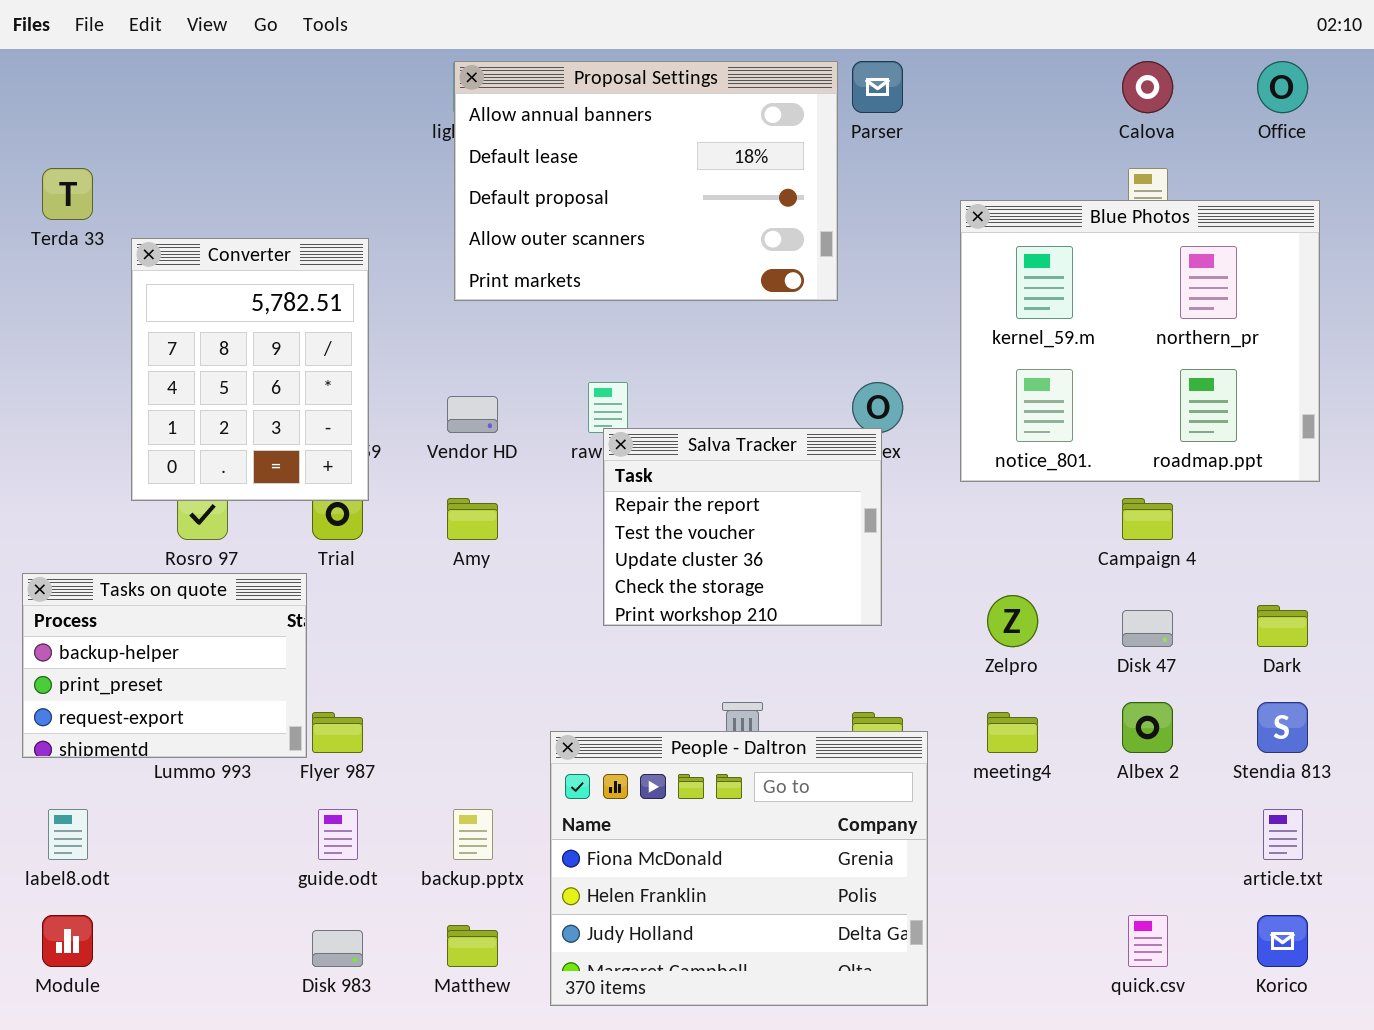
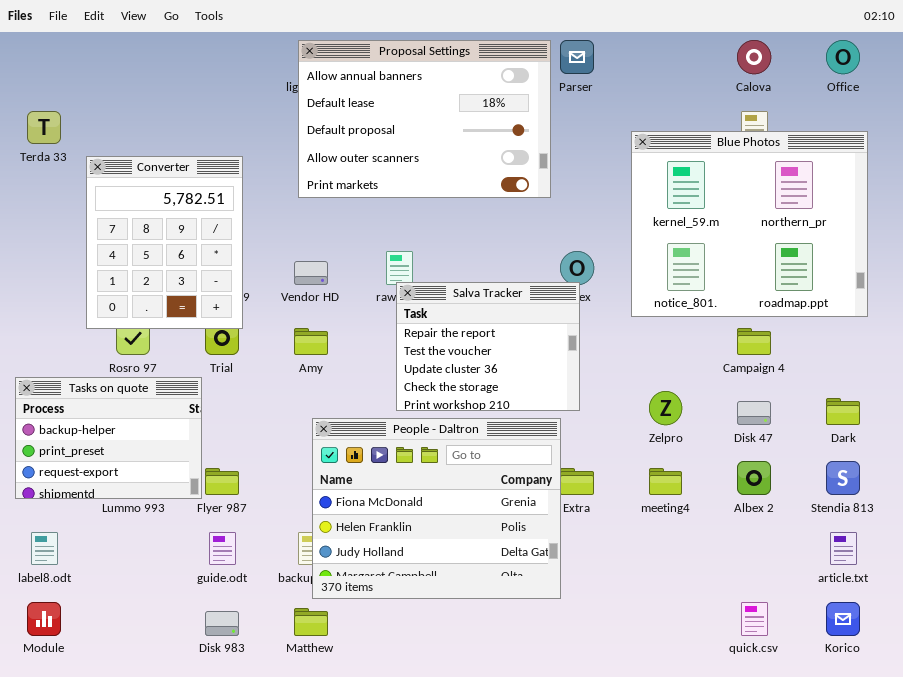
People - Daltron: [550,731,928,1006] -> [312,418,561,599], moved

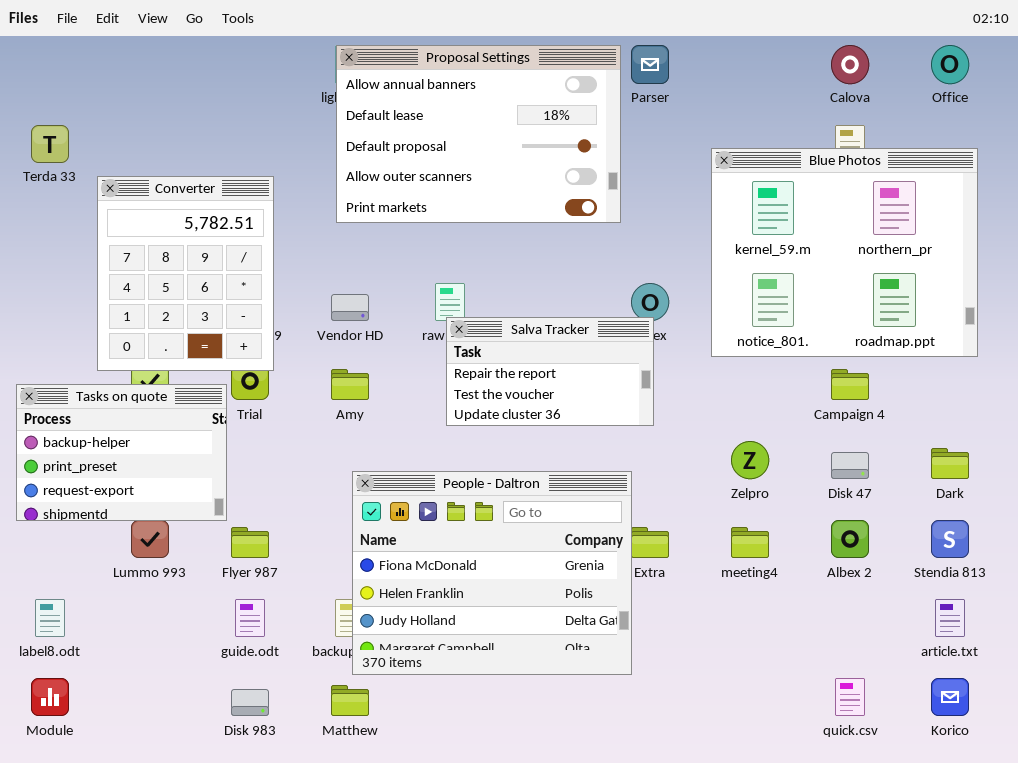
Salva Tracker: [396,282,580,411] -> [446,317,654,426], resized
Tasks on quote: [15,377,202,499] -> [16,384,227,521], moved

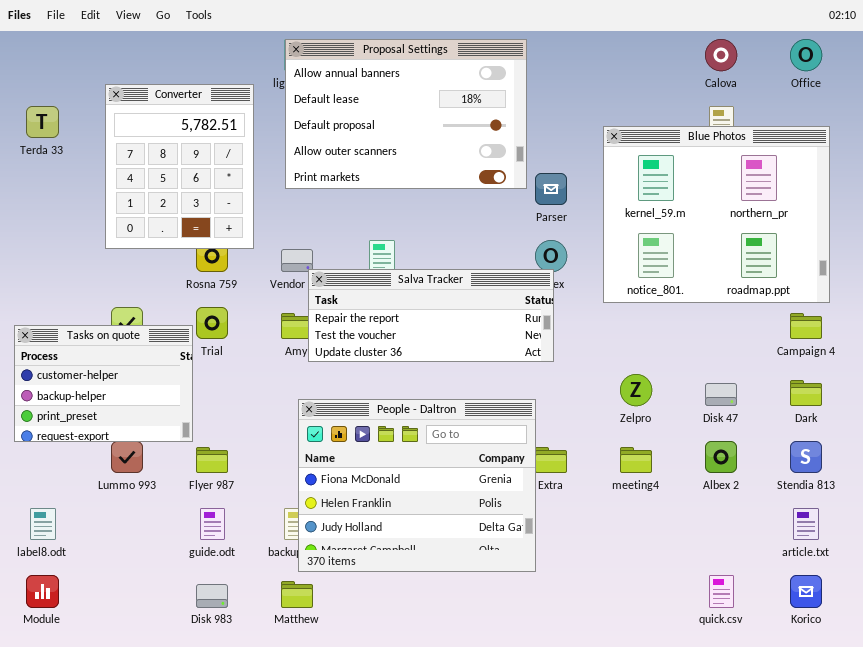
Parser: [631,45,669,84] -> [535,173,567,205], moved
Converter: [97,176,274,371] -> [105,84,254,249], moved
Salva Tracker: [446,317,654,426] -> [308,269,554,362], resized
Campaign 4: [831,369,869,400] -> [790,313,822,339], moved
Tasks on quote: [16,384,227,521] -> [14,325,193,442], scrolled up 1 row

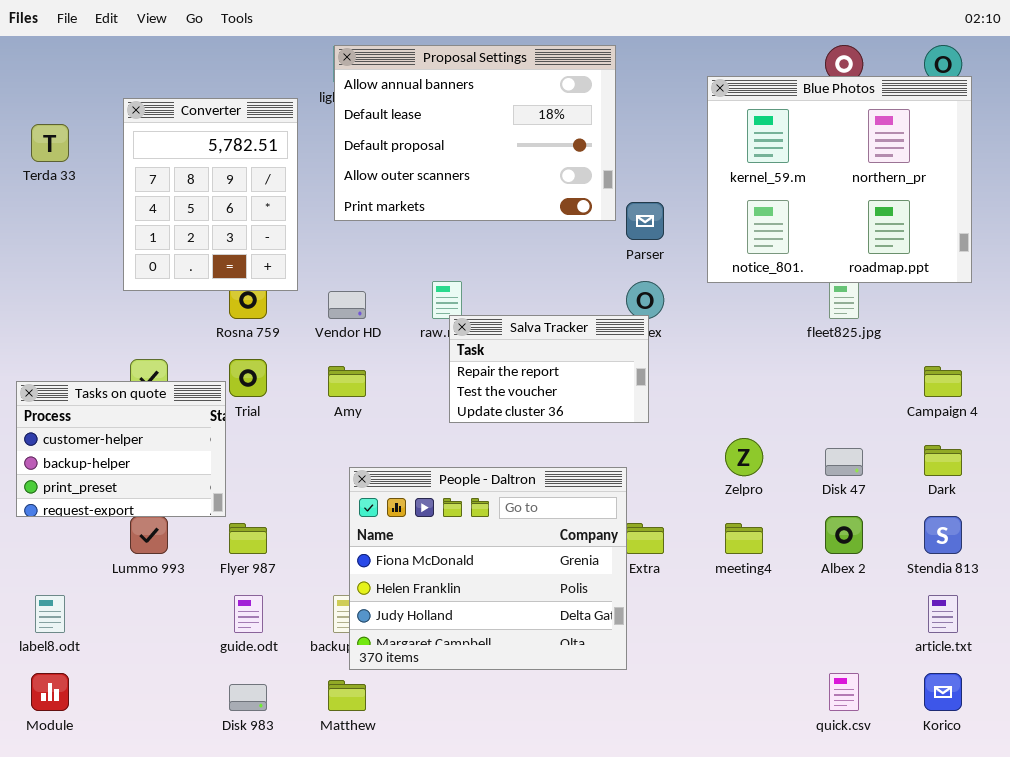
Blue Photos: [603,126,830,303] -> [707,76,972,283], moved
Salva Tracker: [308,269,554,362] -> [449,315,649,423], resized

